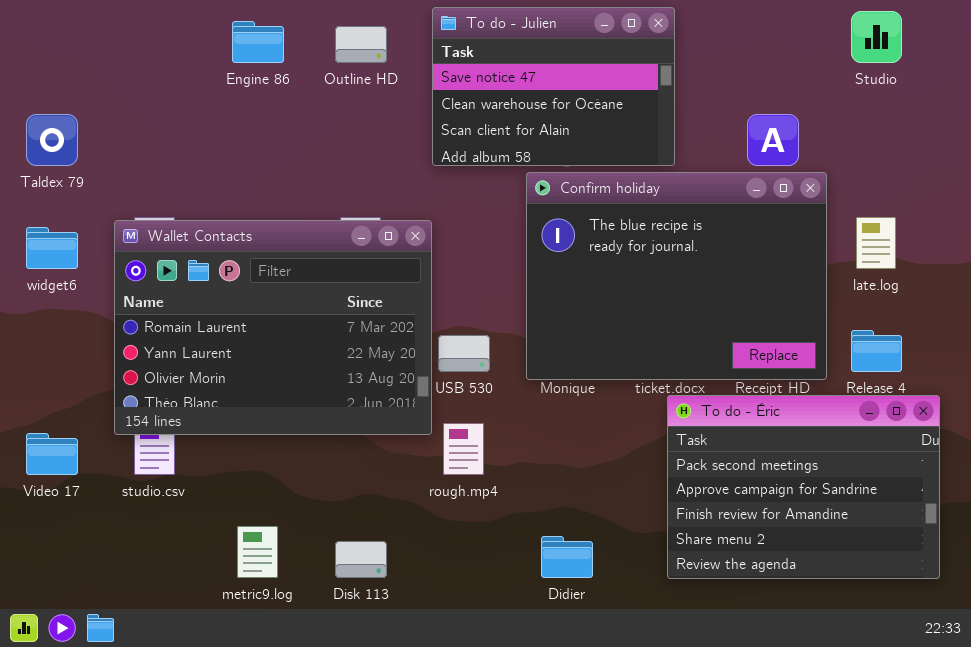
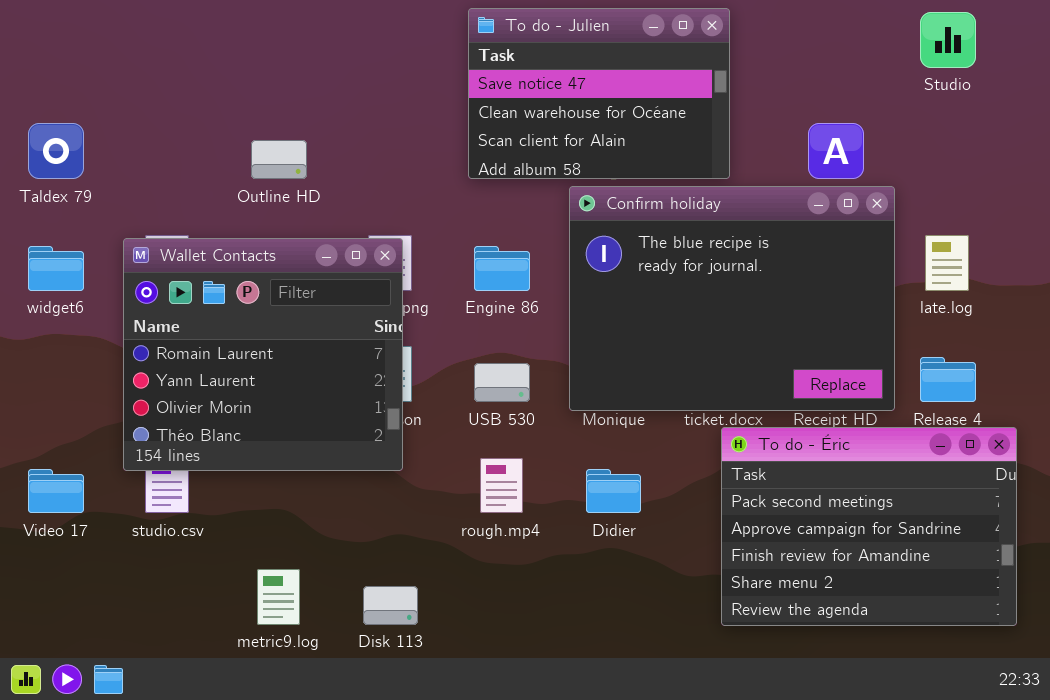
Engine 86: [232,21,284,63] -> [474,246,530,291], moved
Outline HD: [335,26,387,63] -> [251,140,307,179], moved
Wallet Contacts: [114,220,432,435] -> [123,238,403,471], resized
Didier: [541,536,593,578] -> [586,469,641,513], moved

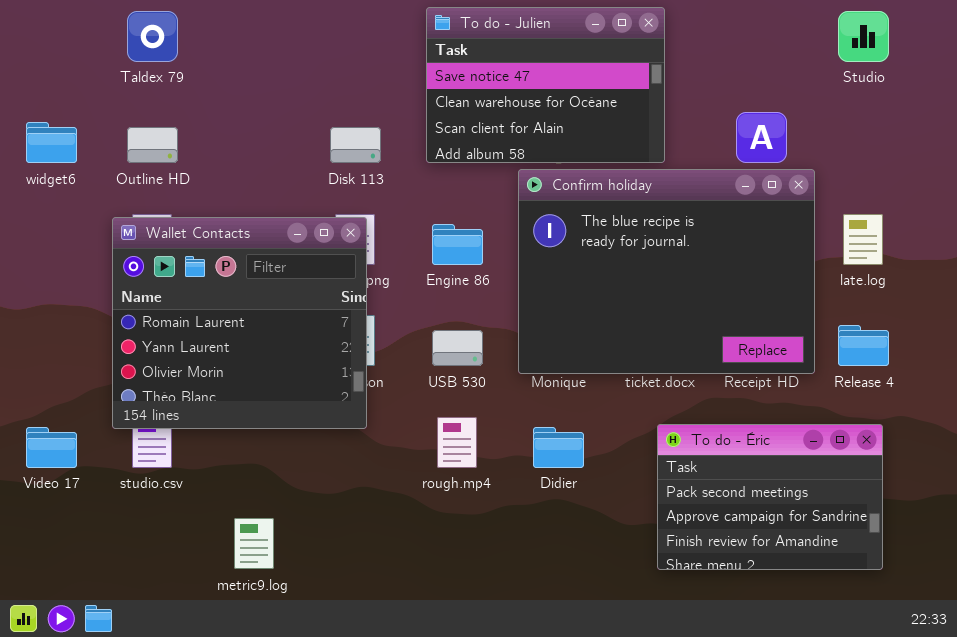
Taldex 79: [28,123,84,179] -> [127,11,178,62], moved
Outline HD: [251,140,307,179] -> [127,127,178,163], moved
widget6: [28,246,84,291] -> [26,122,77,163], moved
To do - Éric: [721,427,1017,626] -> [657,424,883,570], resized
Disk 113: [363,586,418,625] -> [330,127,381,163], moved

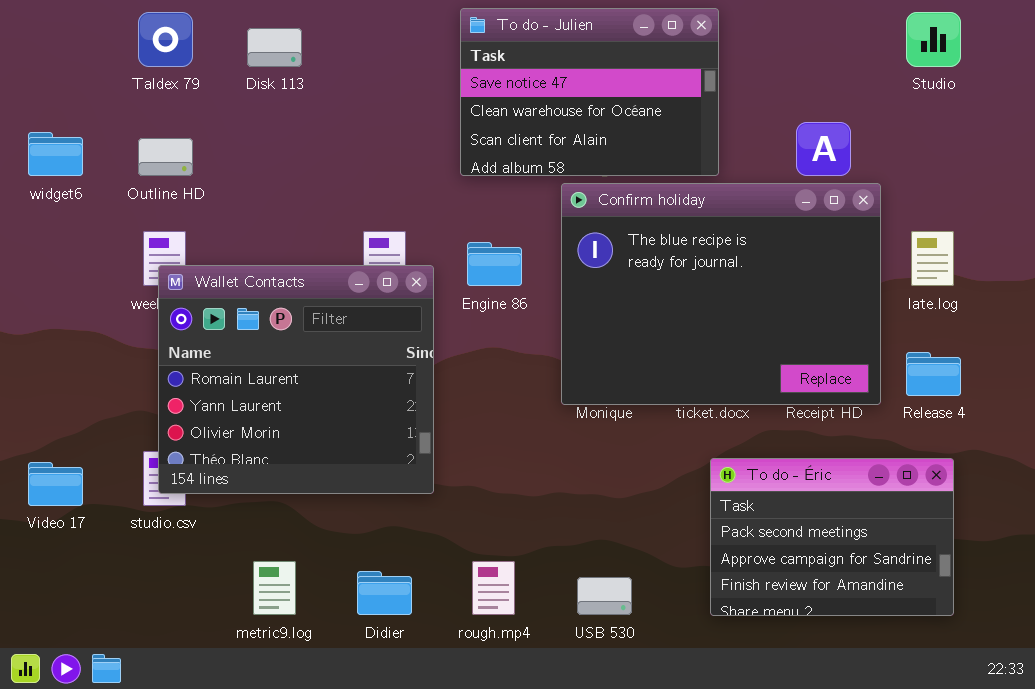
Disk 113: [330,127,381,163] -> [247,28,302,67], moved
Wallet Contacts: [112,217,367,429] -> [158,265,434,494], moved
USB 530: [432,330,483,366] -> [577,577,632,615], moved
rough.mp4: [437,417,477,468] -> [472,561,515,615], moved
Didier: [533,427,584,468] -> [357,571,412,615], moved

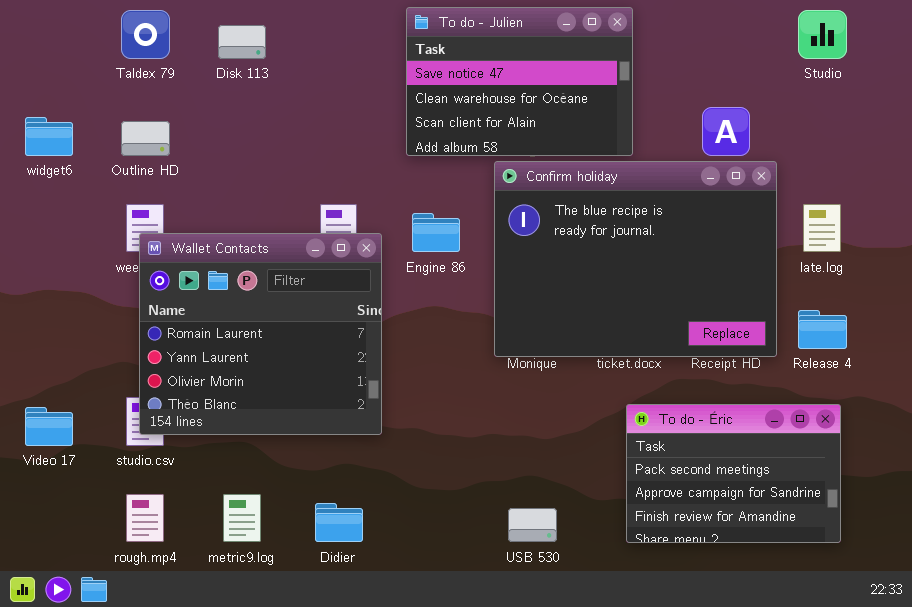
rough.mp4: [472,561,515,615] -> [126,494,164,542], moved

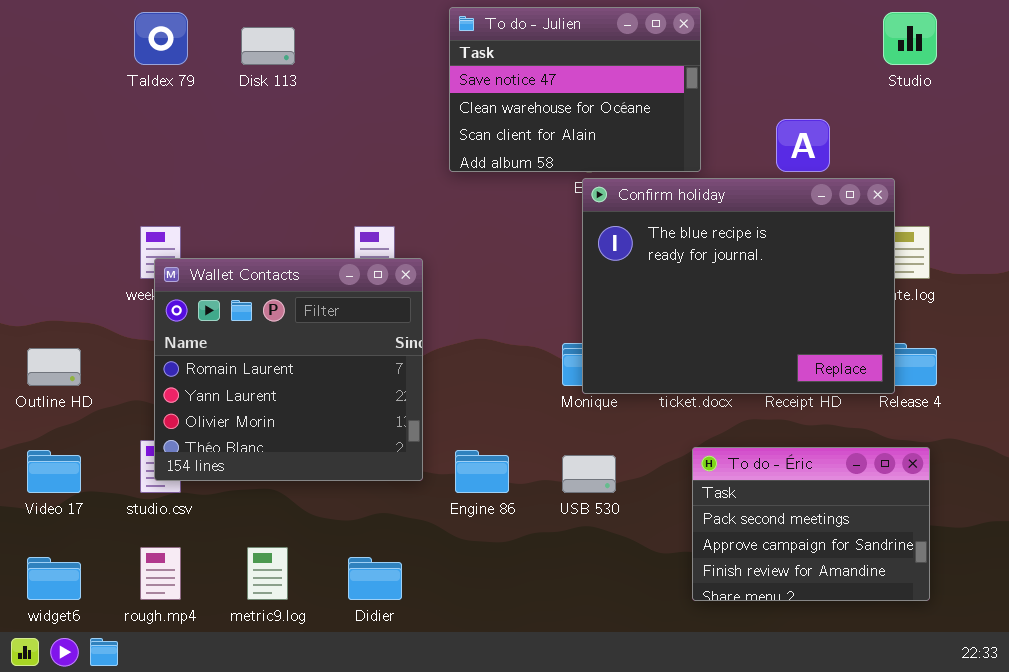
widget6: [25,117,73,156] -> [27,557,81,600], moved
Outline HD: [121,121,170,156] -> [27,348,81,386], moved
Confirm holiday: [494,161,777,357] -> [582,178,895,394], moved
Engine 86: [412,213,460,252] -> [455,450,509,493], moved
USB 530: [508,508,557,542] -> [562,455,616,493], moved

